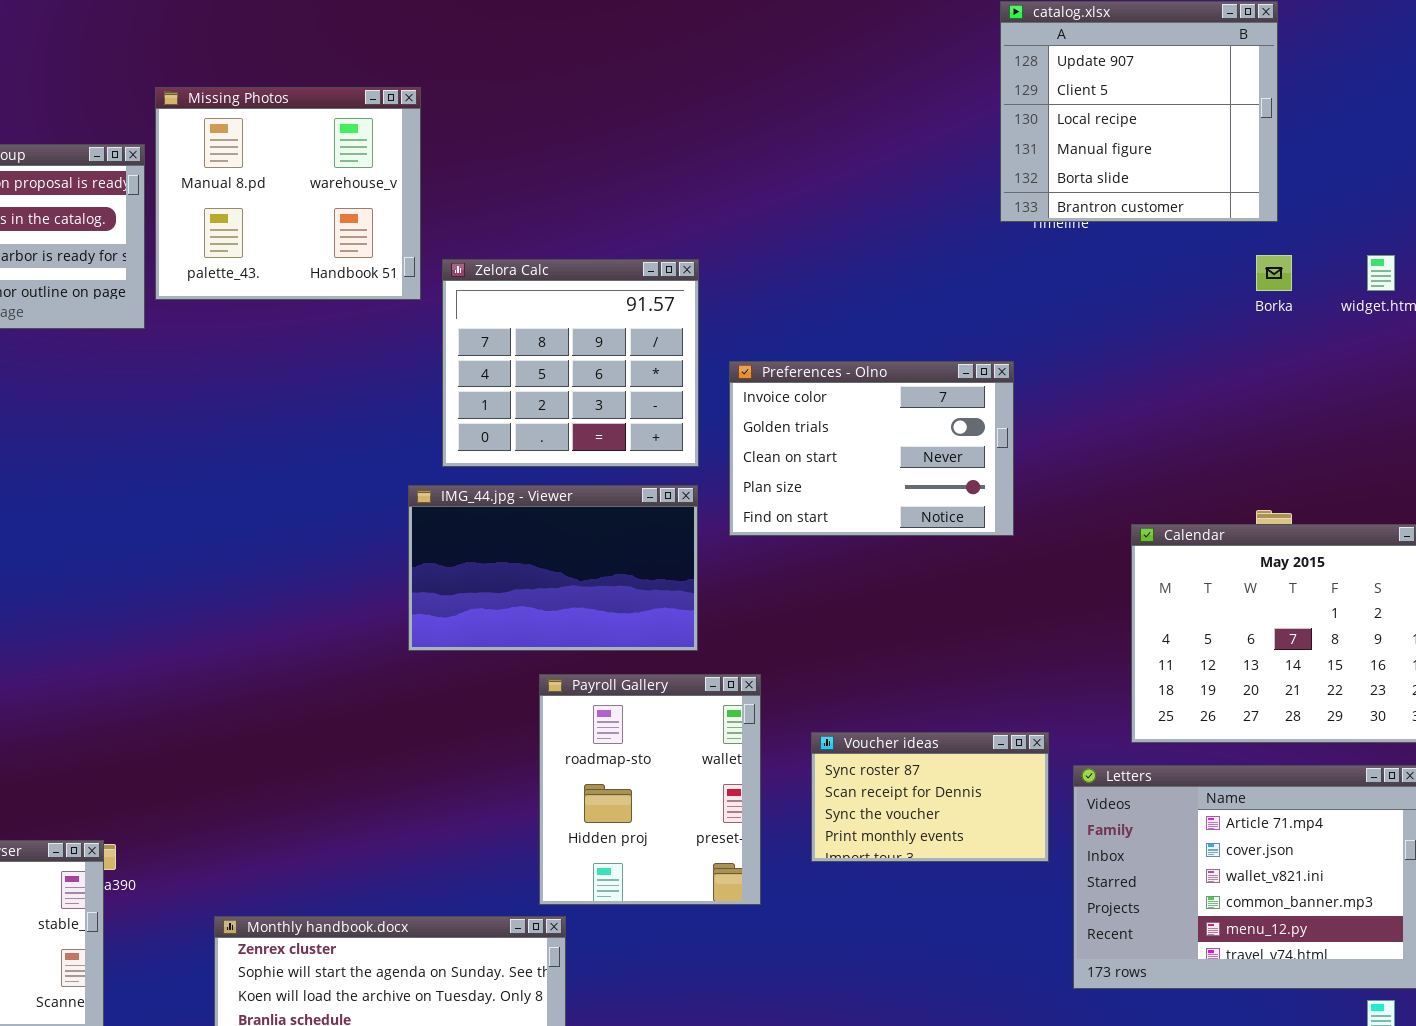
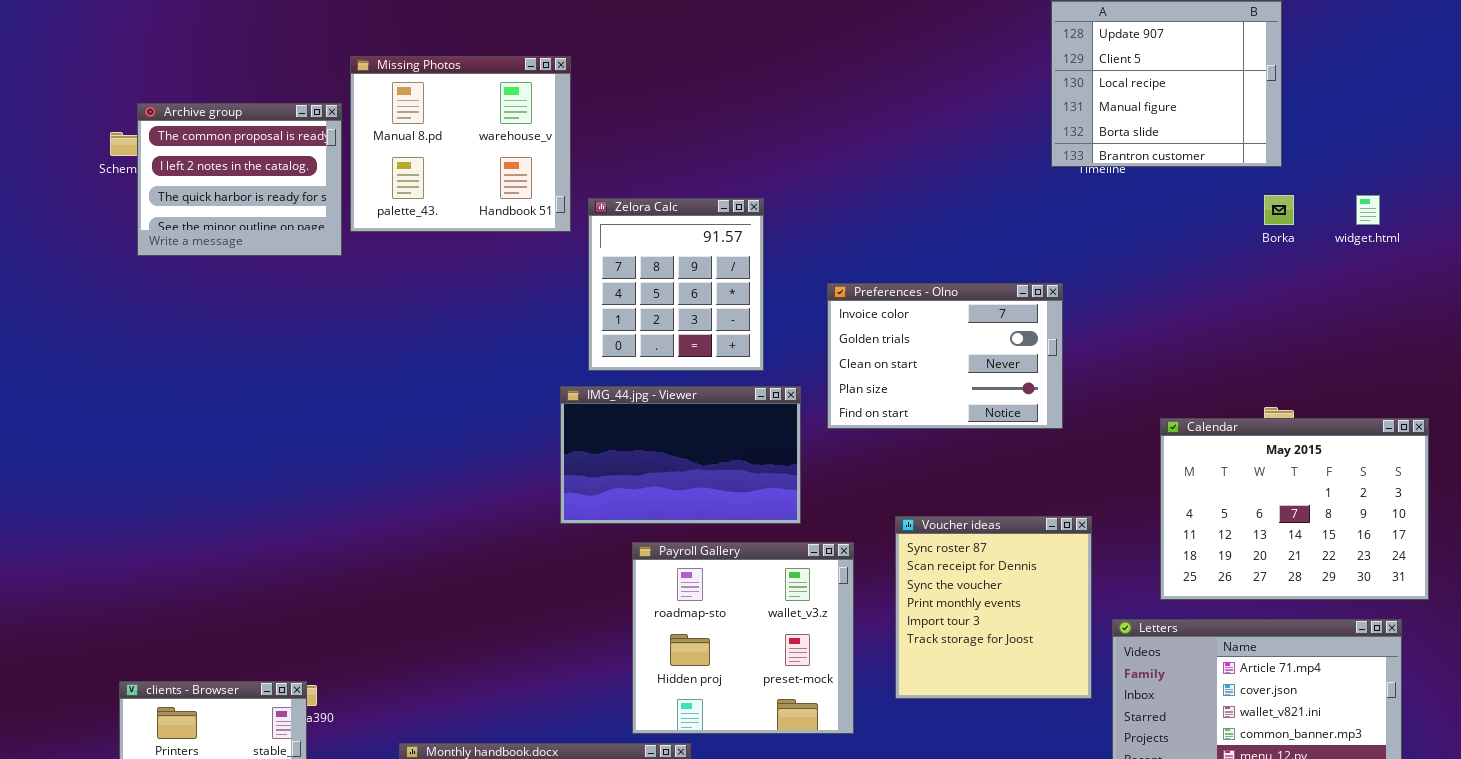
Zelora Calc: [442,259,699,467] -> [588,198,764,371], resized
Payroll Gallery: [539,674,761,905] -> [632,542,854,734], resized
Voucher ideas: [811,732,1049,862] -> [895,516,1092,699], resized

